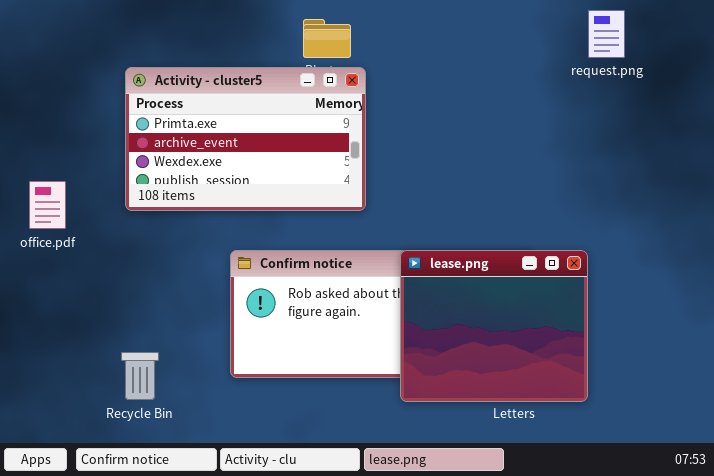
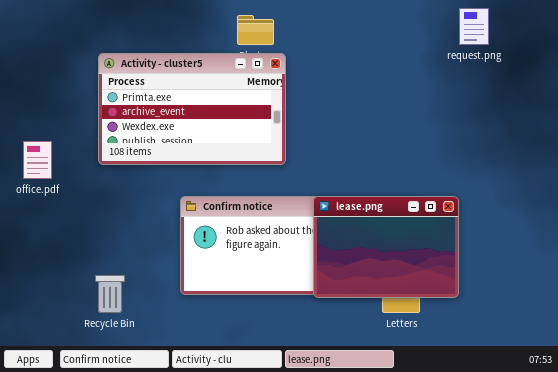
lease.png: [400,250,588,402] -> [313,196,459,298], resized

